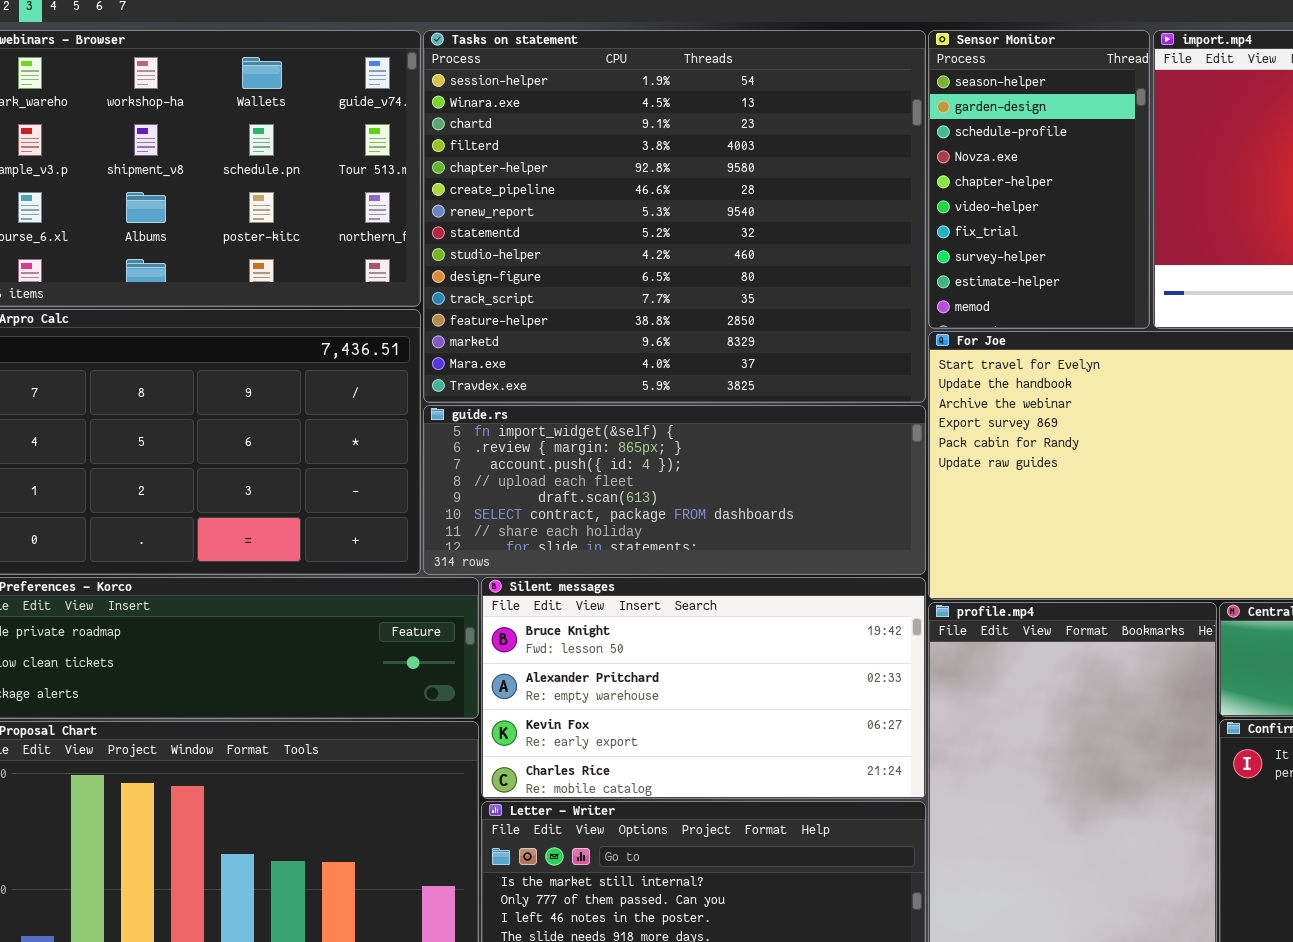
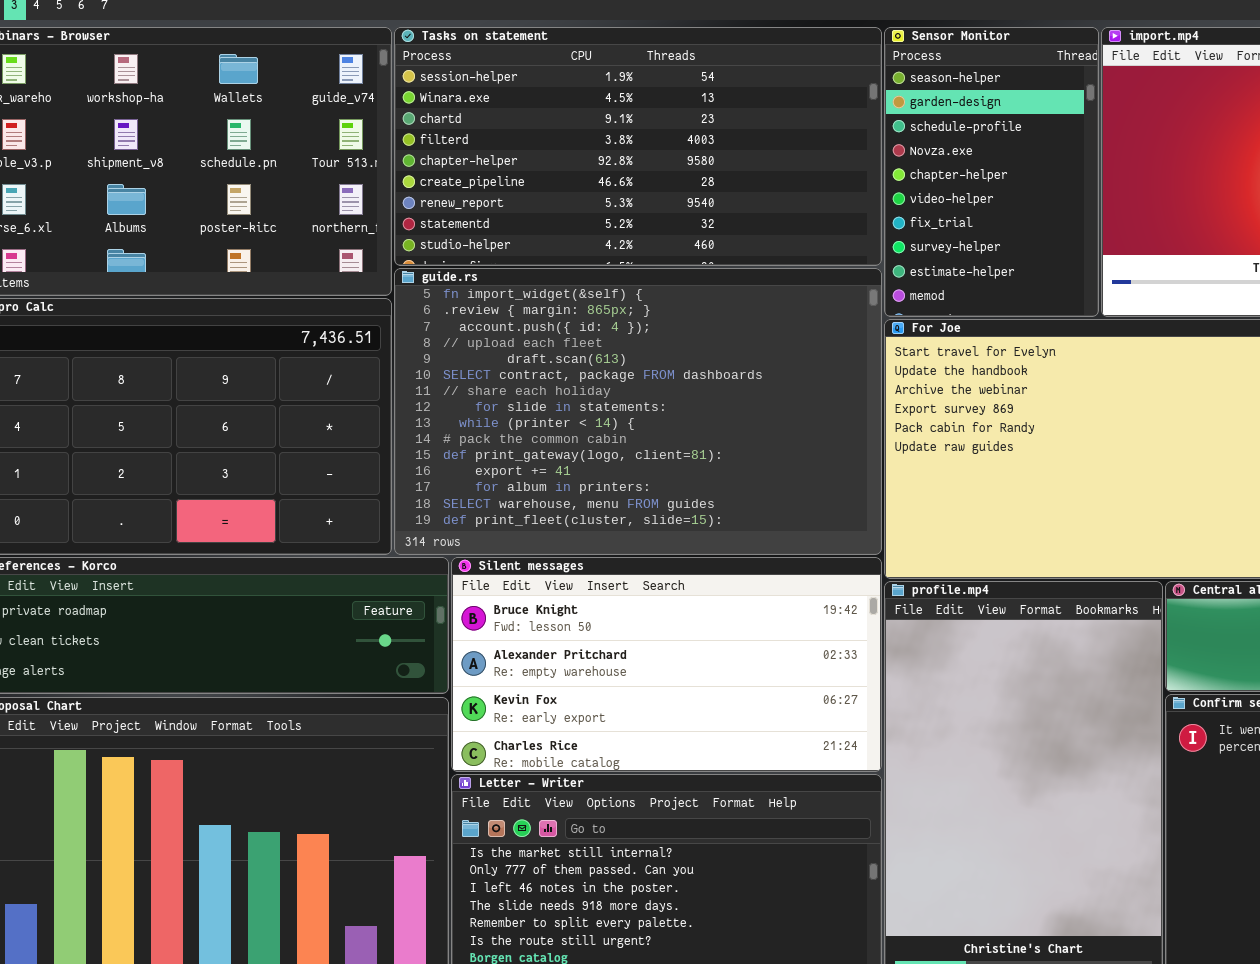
Tasks on statement: [423,30,926,403] -> [394,27,882,266], resized
guide.rs: [423,405,926,575] -> [394,268,882,555], resized

